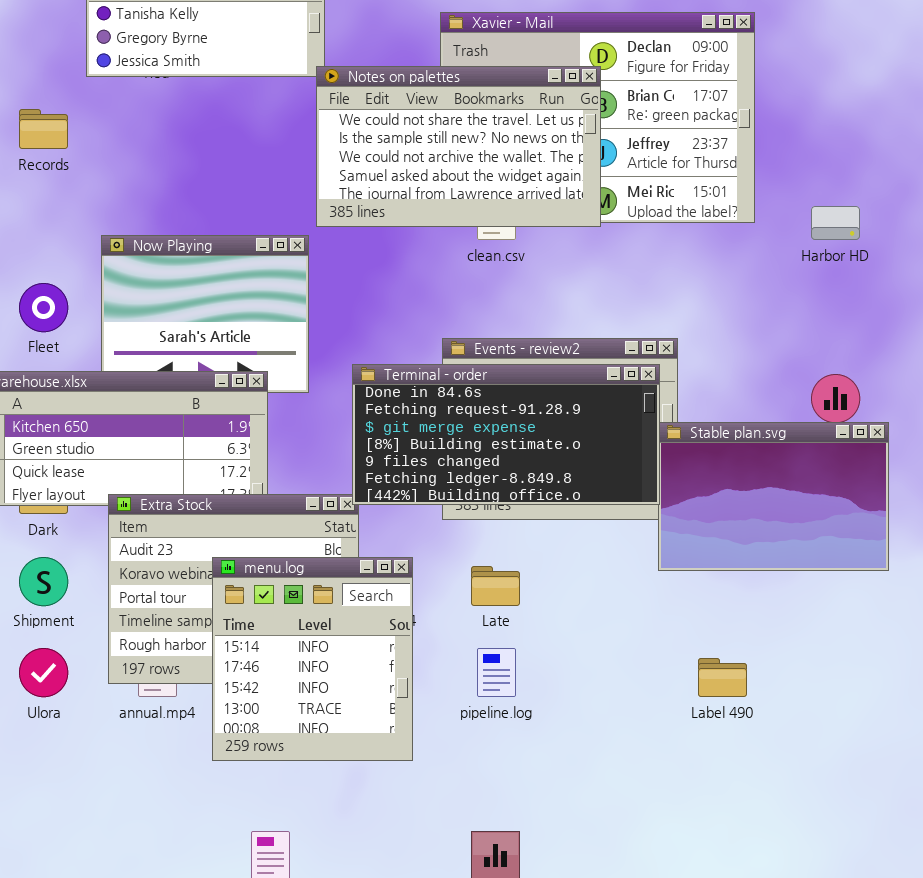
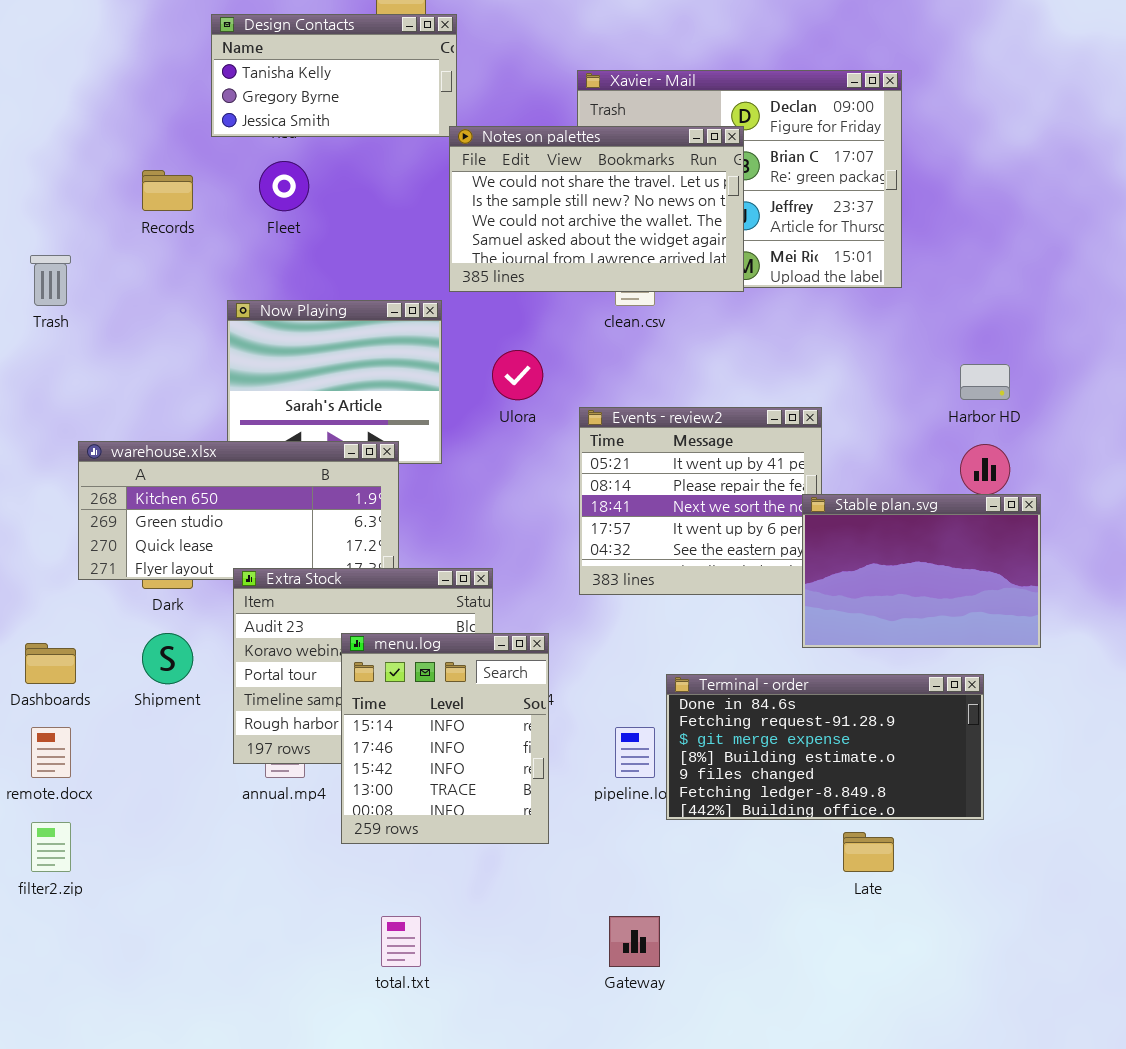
Harbor HD: [811,206,860,240] -> [960,364,1010,400], moved
Fleet: [19,283,68,332] -> [259,161,309,211], moved
Terminal - order: [352,364,660,505] -> [666,674,984,820], moved
Late: [471,566,520,606] -> [843,832,894,872], moved
Ulora: [19,648,68,697] -> [492,350,543,400], moved

